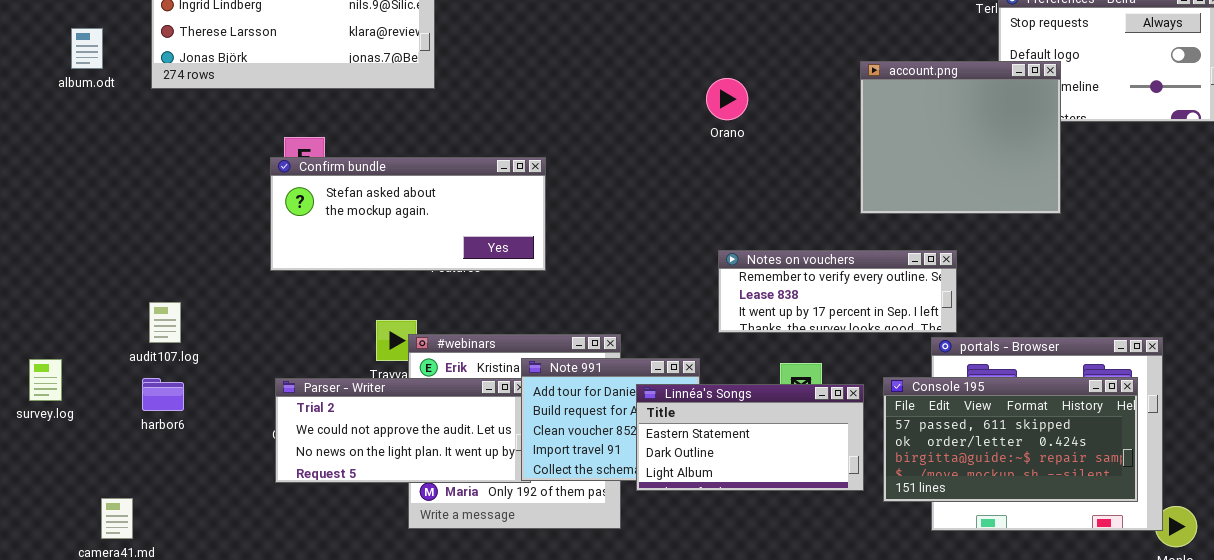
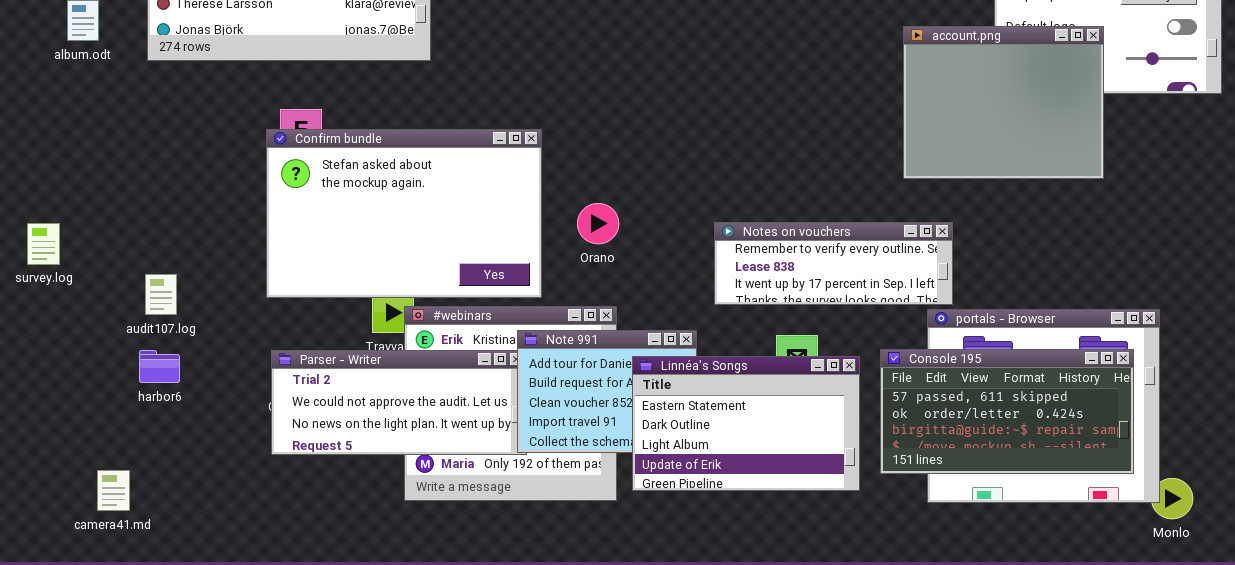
account.png: [860,61,1061,214] -> [903,26,1104,179], moved
Orano: [706,78,748,120] -> [577,203,619,244], moved
Confirm bundle: [270,157,546,271] -> [266,129,542,298], resized
survey.log: [29,359,62,401] -> [27,223,60,265], moved
Linnéa's Songs: [636,384,864,491] -> [632,356,860,491], resized

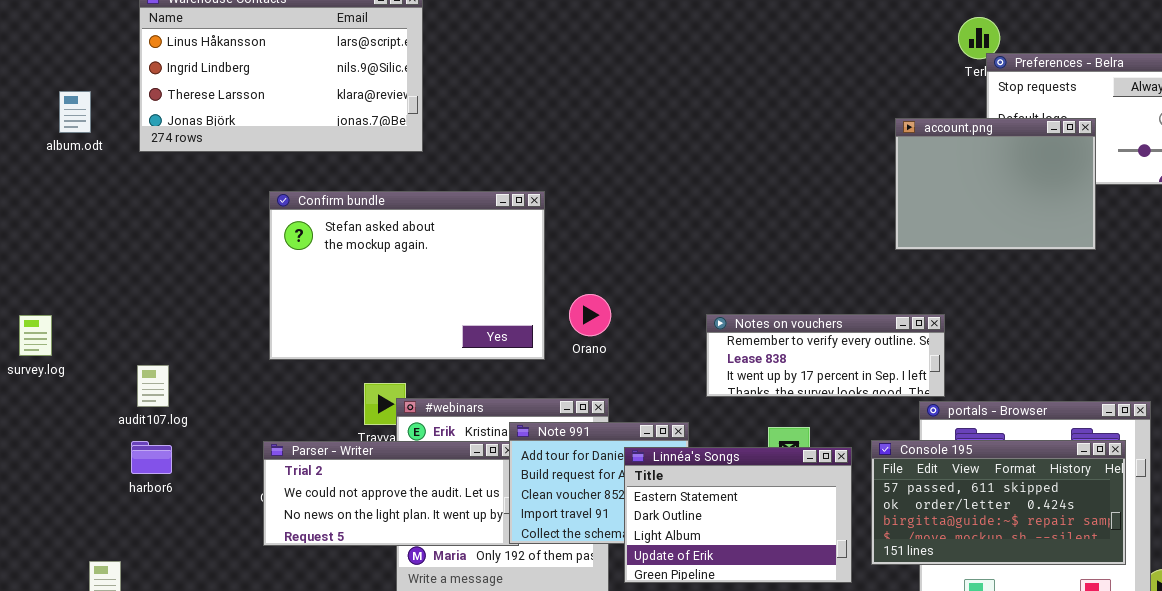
account.png: [903,26,1104,179] -> [895,118,1096,250], resized
Confirm bundle: [266,129,542,298] -> [269,191,545,360], moved

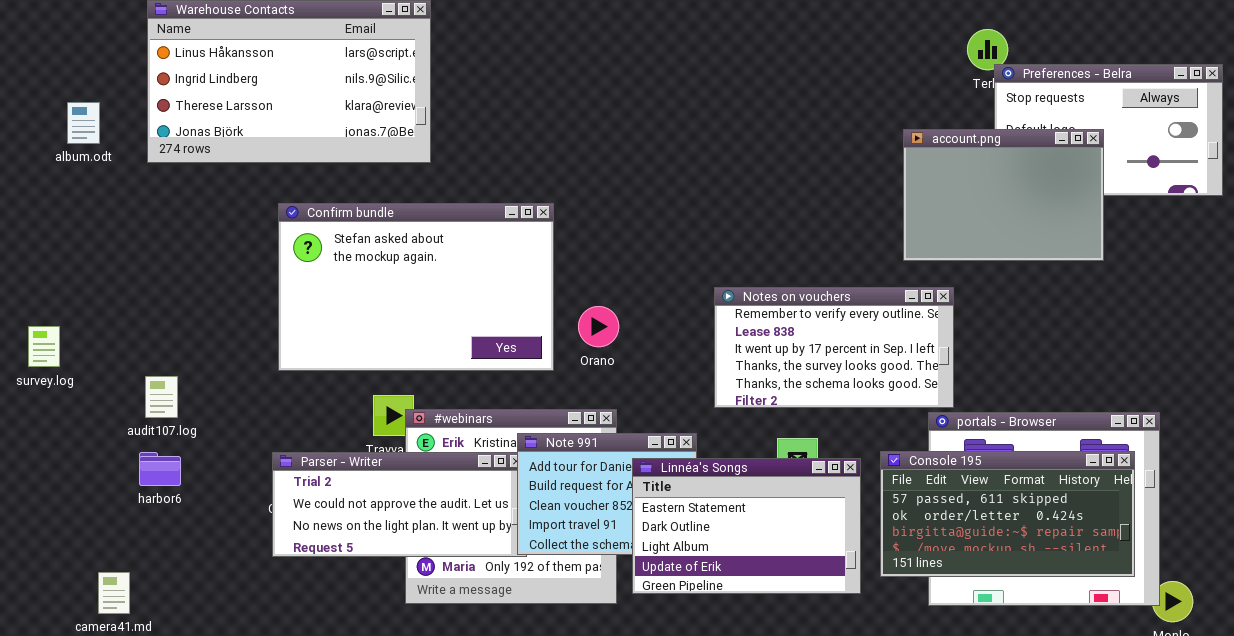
Notes on vouchers: [706,314,945,397] -> [714,287,954,408], resized

